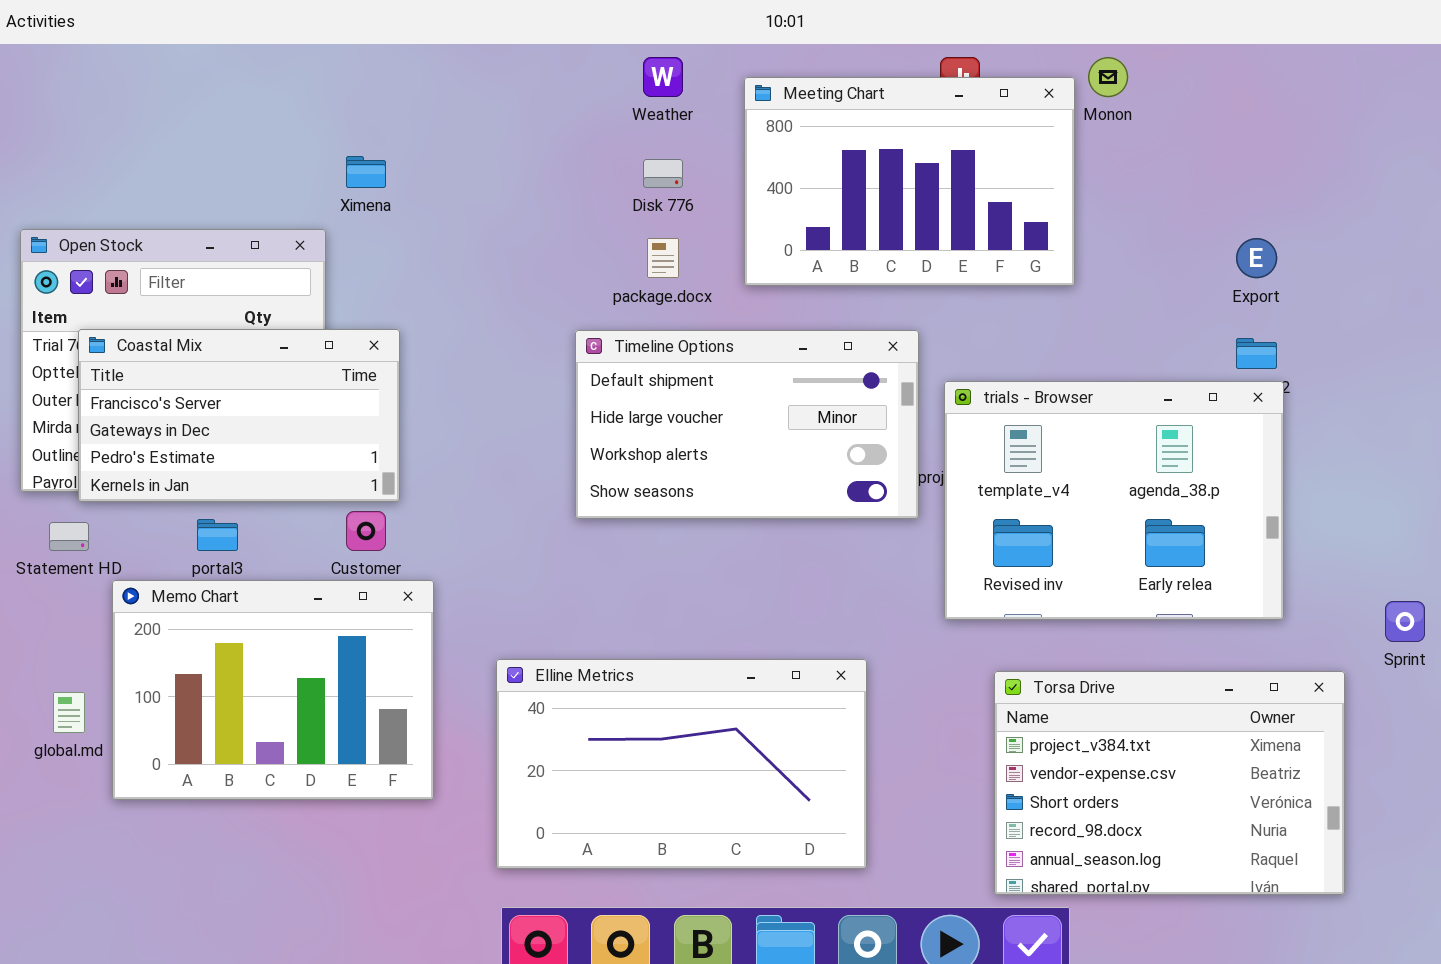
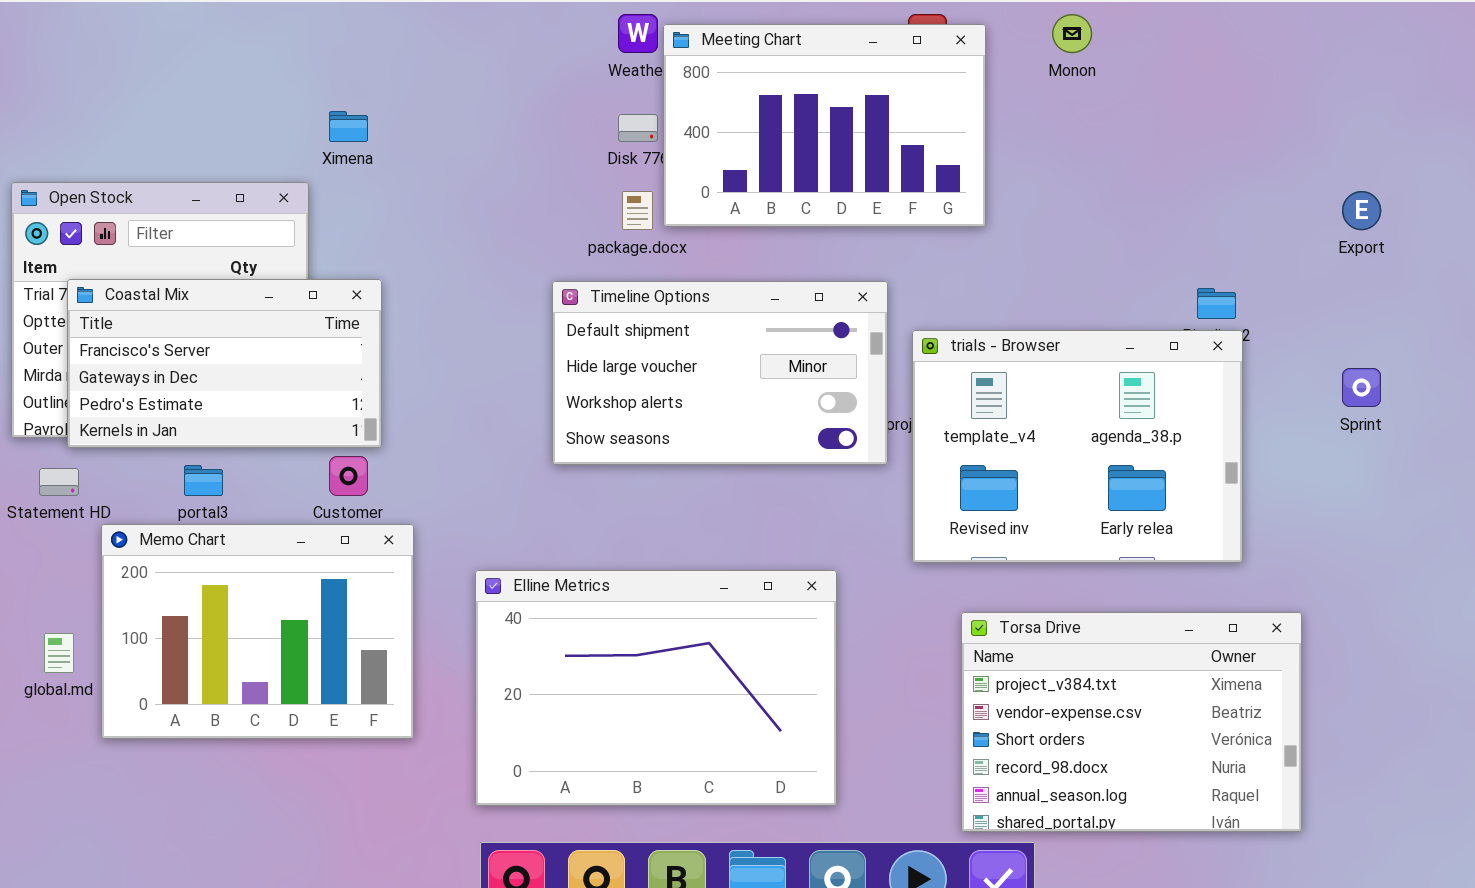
Meeting Chart: [744,77,1075,286] -> [663,24,986,227], moved
Export: [1236,238,1277,278] -> [1342,191,1381,230], moved
Sprint: [1385,601,1425,642] -> [1342,368,1381,407], moved
Elline Metrics: [496,659,867,869] -> [475,570,837,806], resized

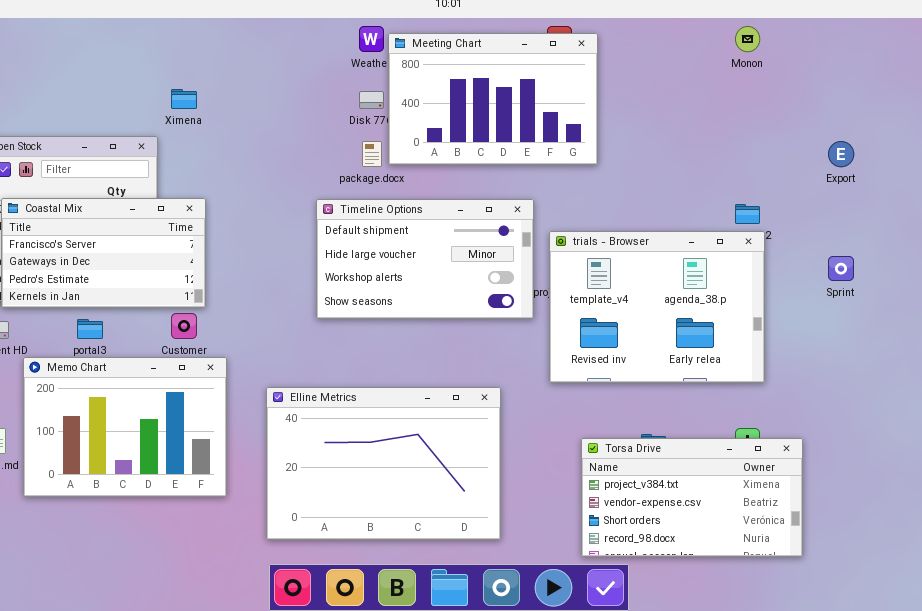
Monon: [1052,14,1092,53] -> [735,26,760,52], moved
Torsa Drive: [961,612,1302,832] -> [581,438,803,557], resized

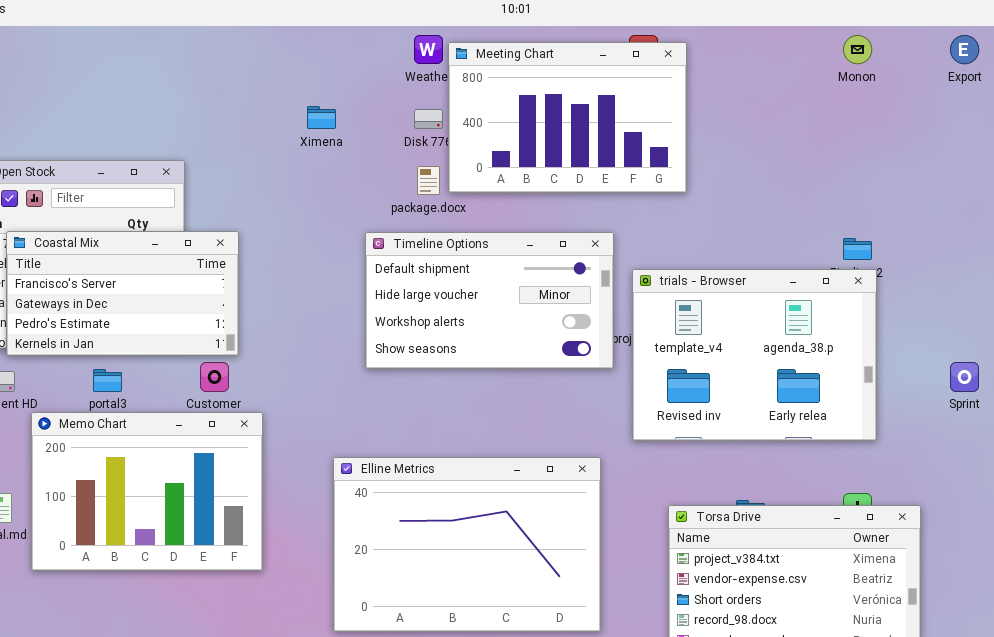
Ximena: [171,89,197,109] -> [307,106,336,129], moved
Export: [828,141,854,167] -> [950,35,979,64], moved
Sprint: [828,256,854,281] -> [950,362,979,392], moved
Elline Metrics: [266,387,501,540] -> [333,457,601,632], moved

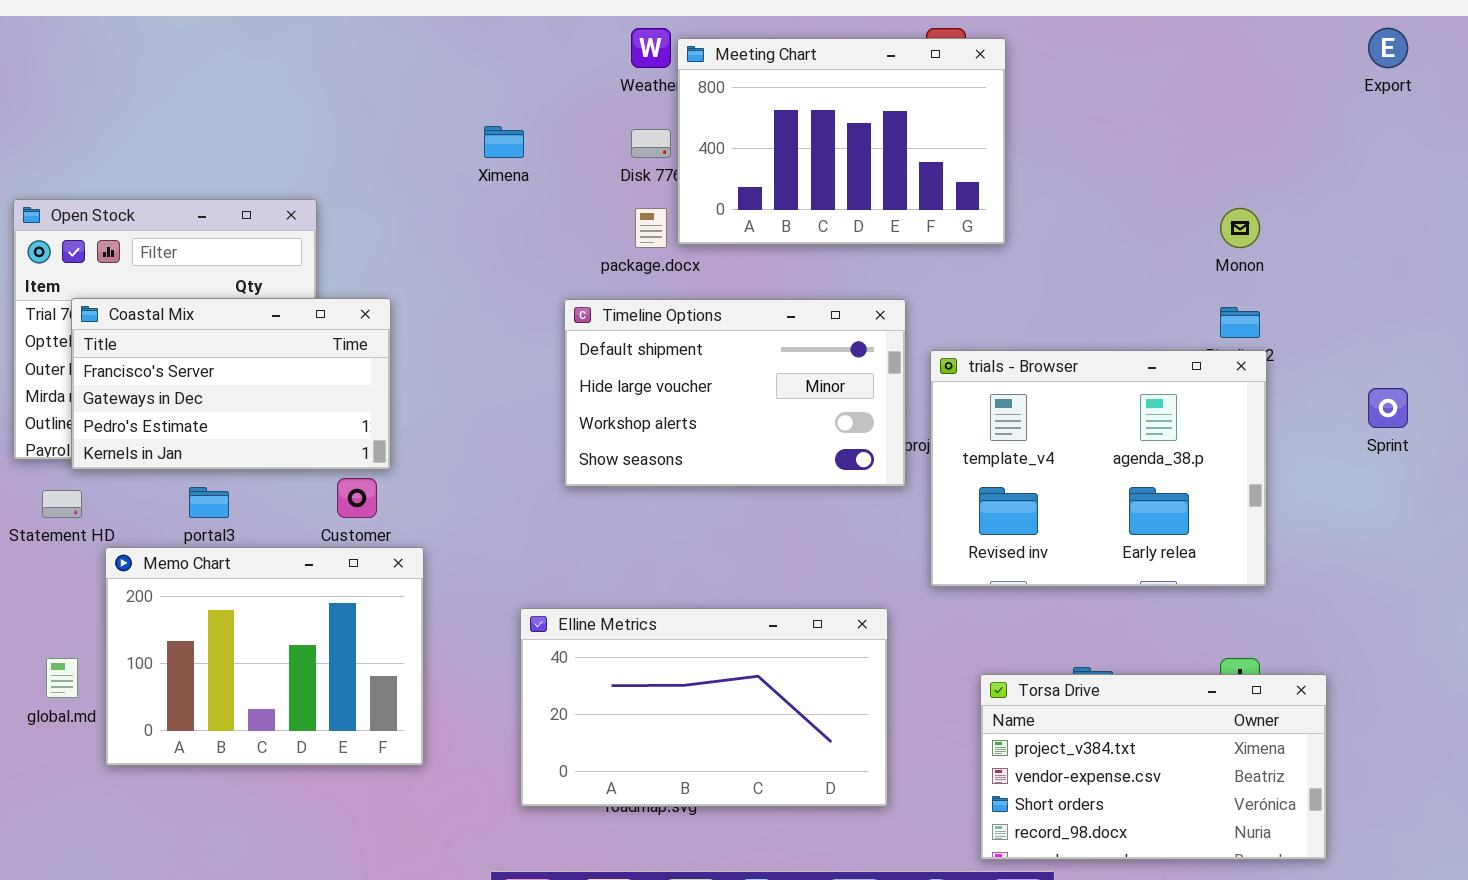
Monon: [843,35,872,64] -> [1220,208,1260,248], moved
Sprint: [950,362,979,392] -> [1368,388,1408,428], moved
Elline Metrics: [333,457,601,632] -> [520,608,888,807], resized

